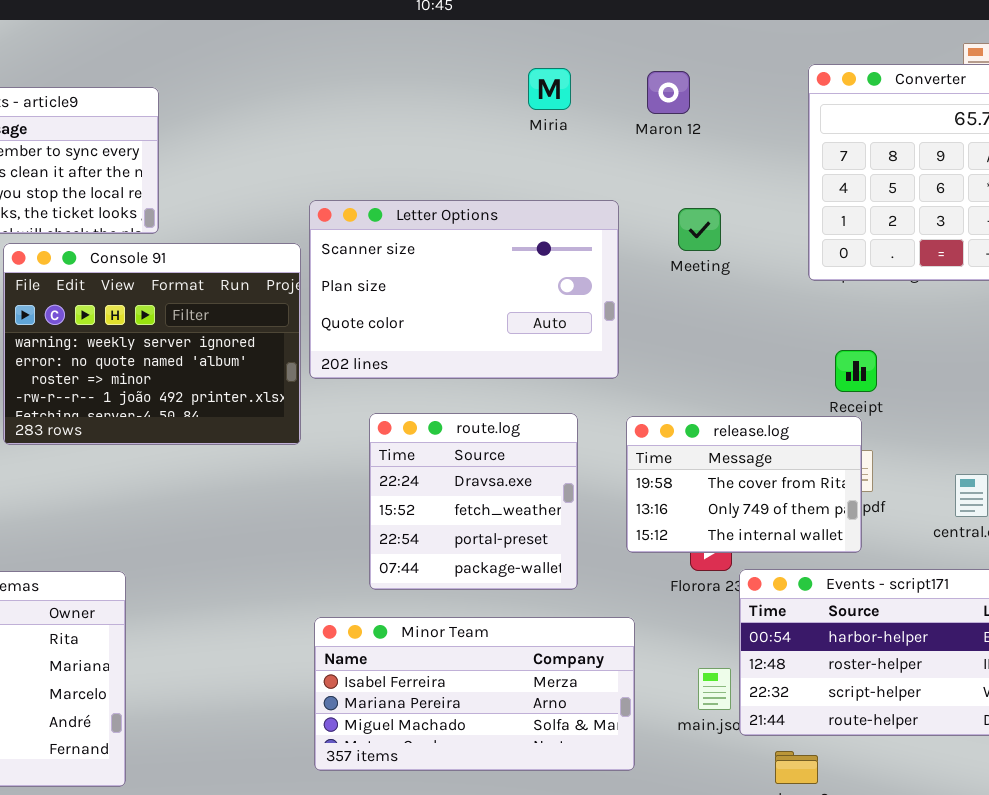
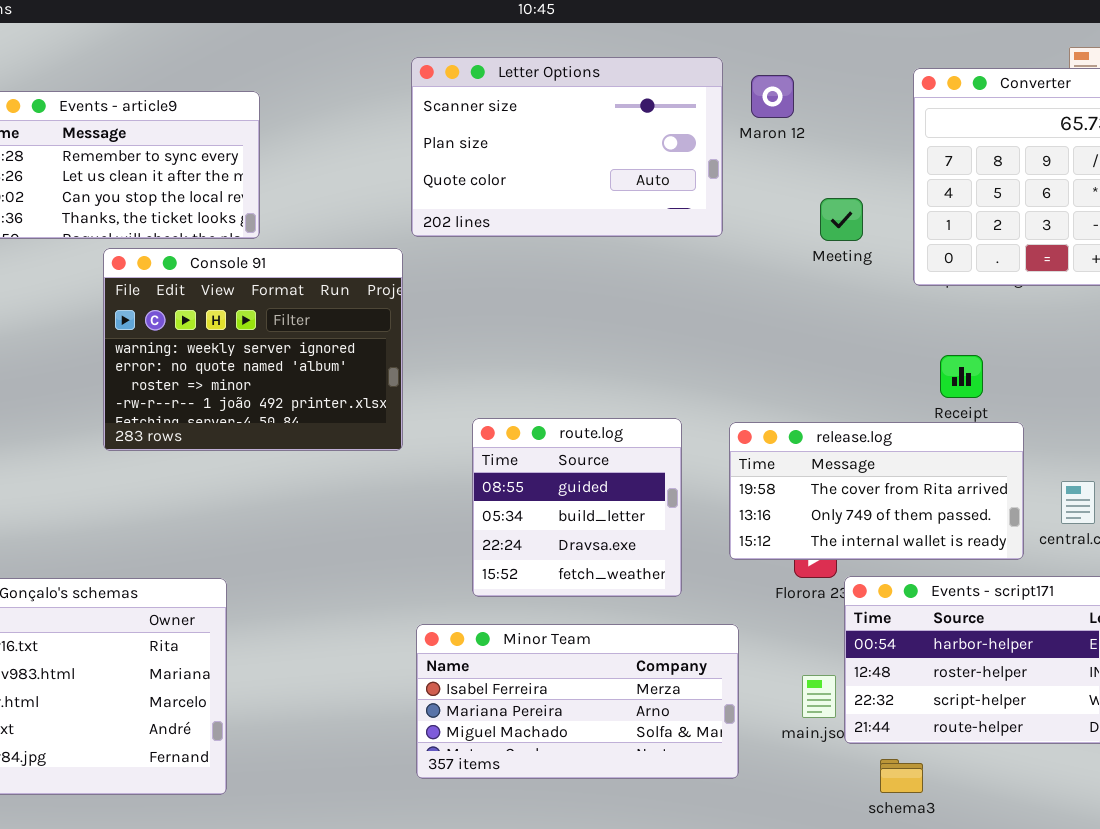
Letter Options: [309,200,619,379] -> [411,57,723,237], moved
Meeting: [678,208,721,251] -> [820,198,863,241], moved
route.log: [369,413,578,590] -> [472,418,682,597], scrolled up 2 rows
release.log: [626,416,862,553] -> [729,422,1024,560], resized

